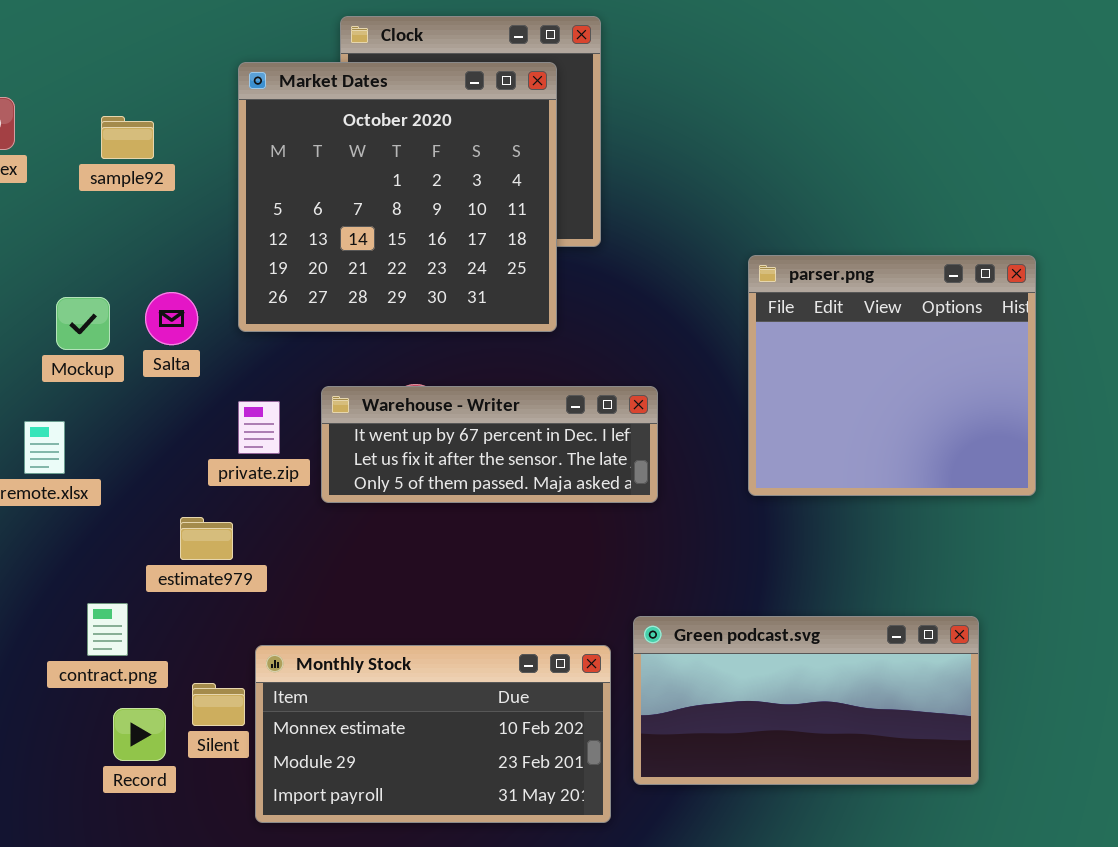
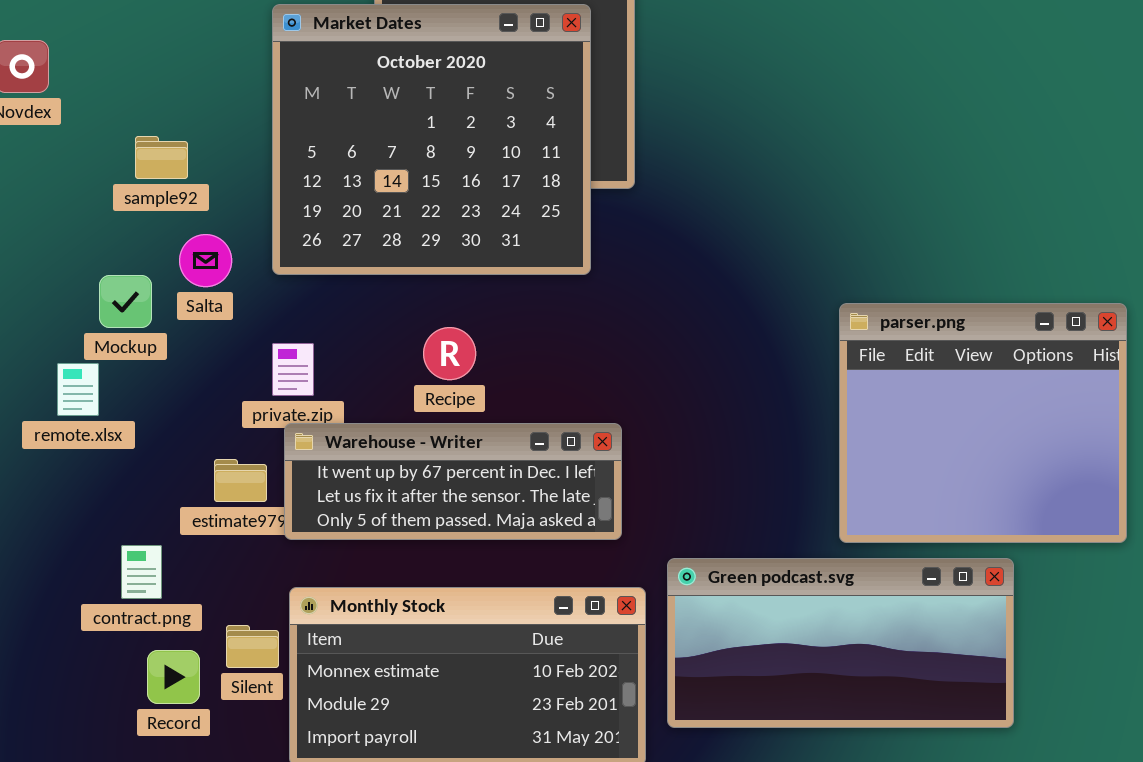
sample92: [101,116,154,159] -> [135,136,188,179], moved
parser.png: [748,255,1036,496] -> [839,303,1127,543], moved
Mockup: [56,297,110,350] -> [99,275,152,328], moved
Warehouse - Writer: [321,386,658,503] -> [284,423,622,540], moved

